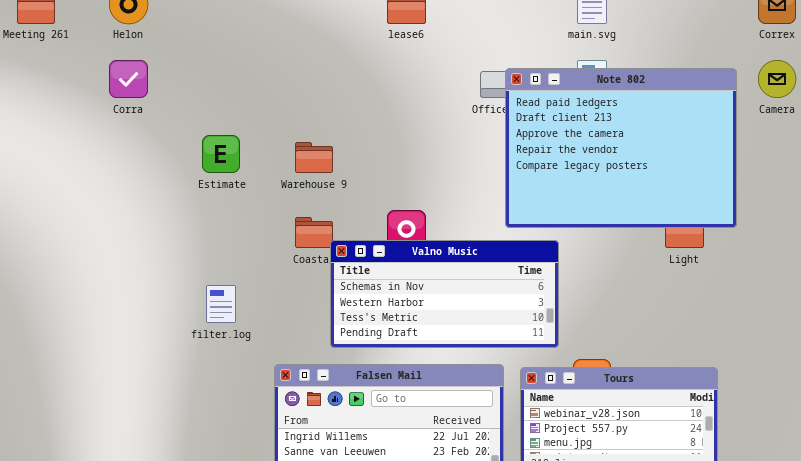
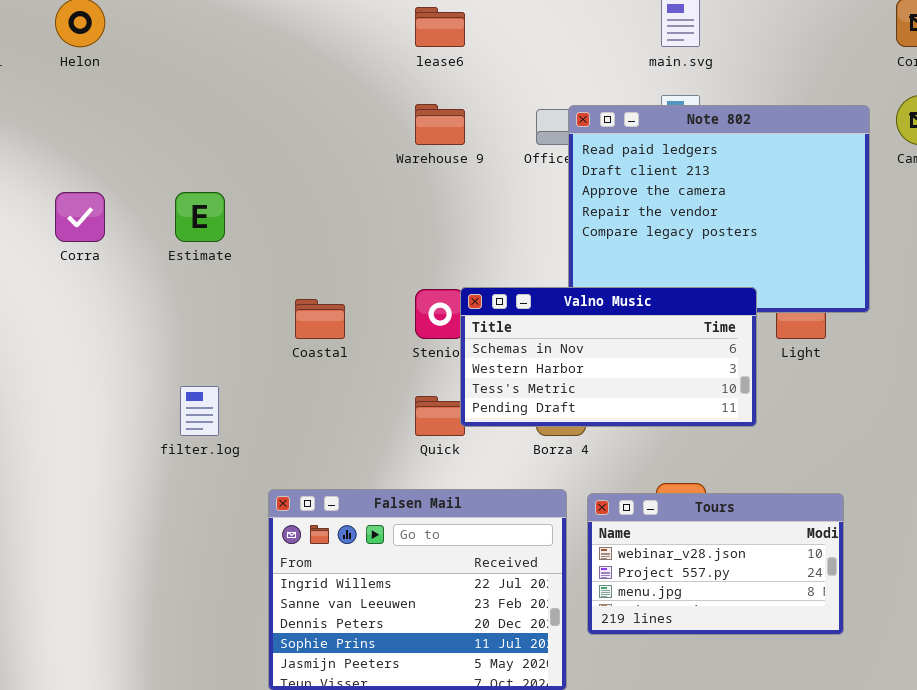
Corra: [109,60,148,98] -> [55,192,105,242], moved
Warehouse 9: [295,142,333,173] -> [415,104,465,145], moved
Valno Music: [330,240,559,348] -> [460,287,757,427], moved

